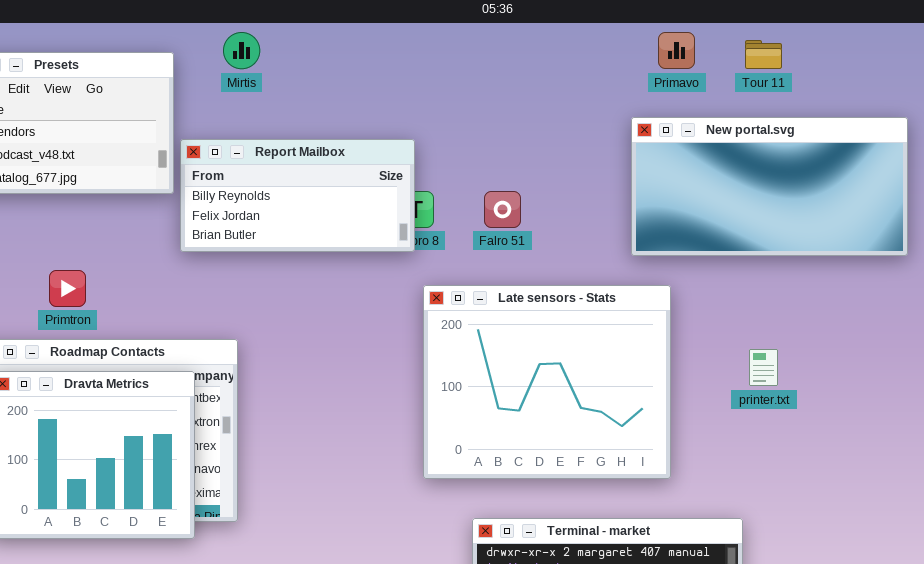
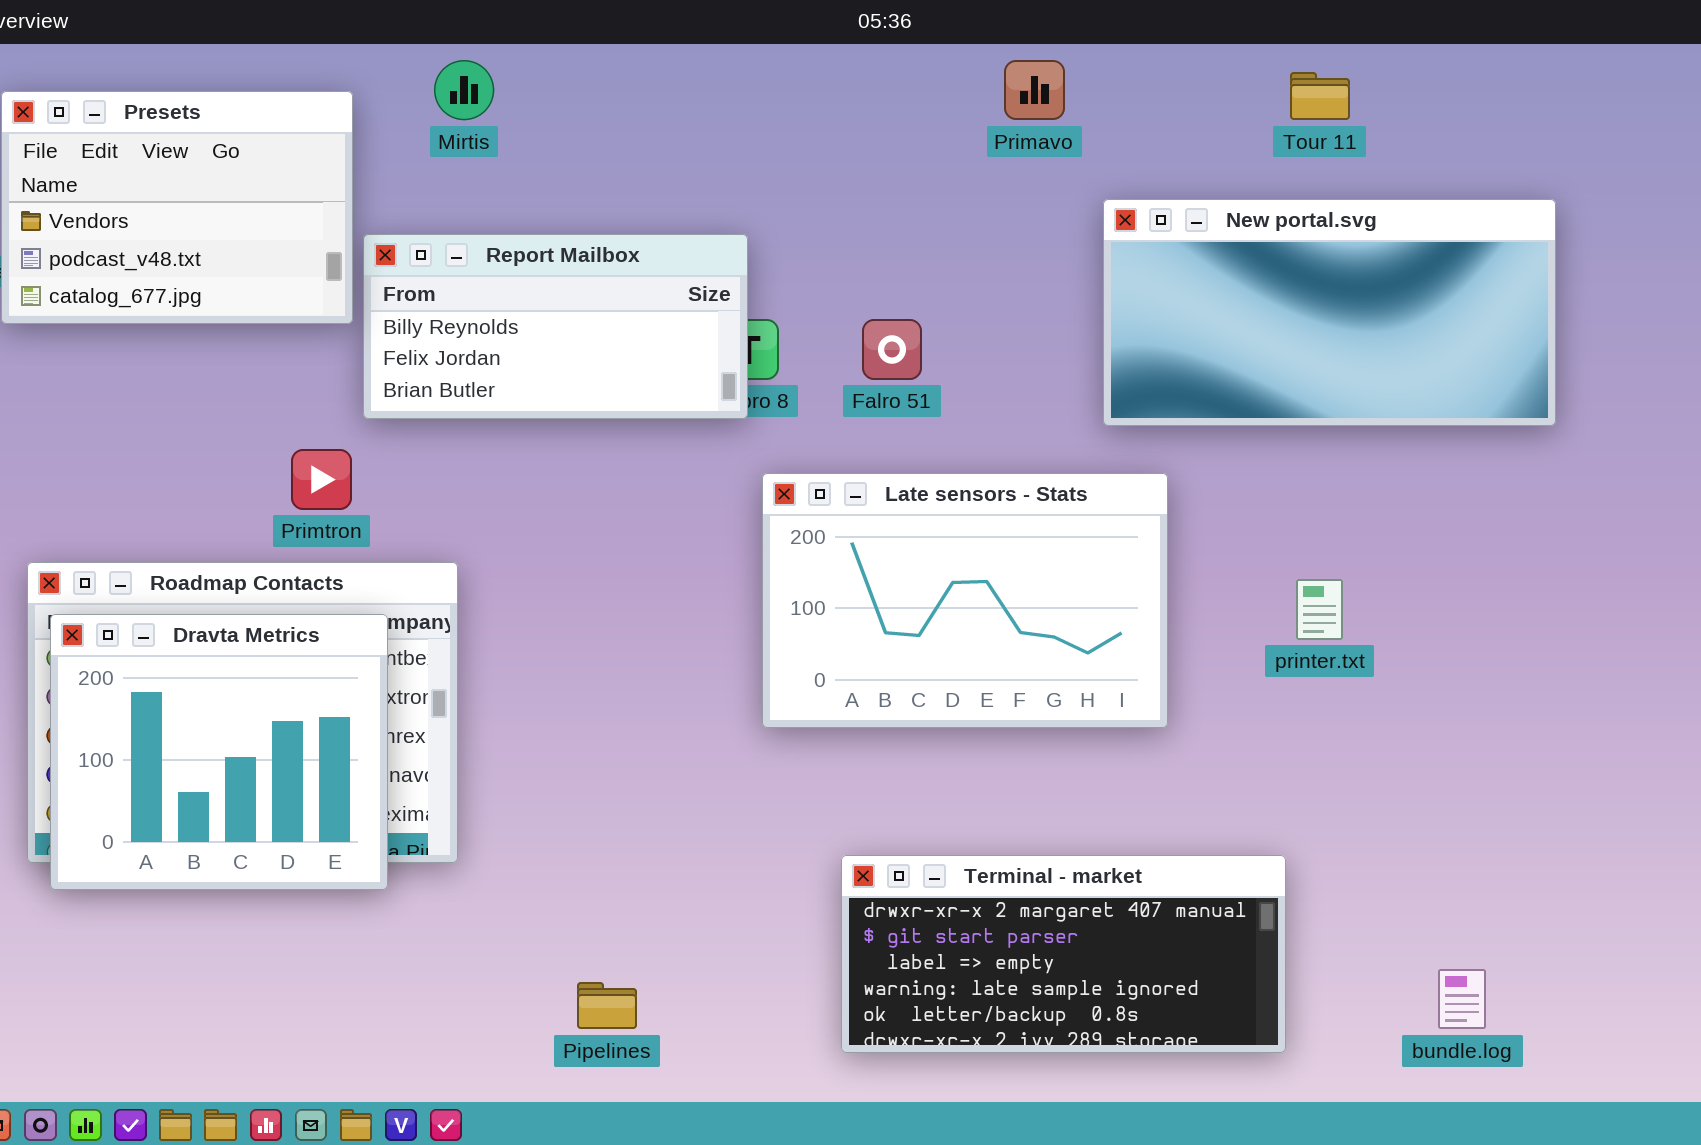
Primavo: [658,32,695,69] -> [1004,60,1065,120], moved
Primtron: [49,270,86,307] -> [291,449,352,510], moved
Late sensors - Stats: [423,285,671,479] -> [762,473,1168,728], resized

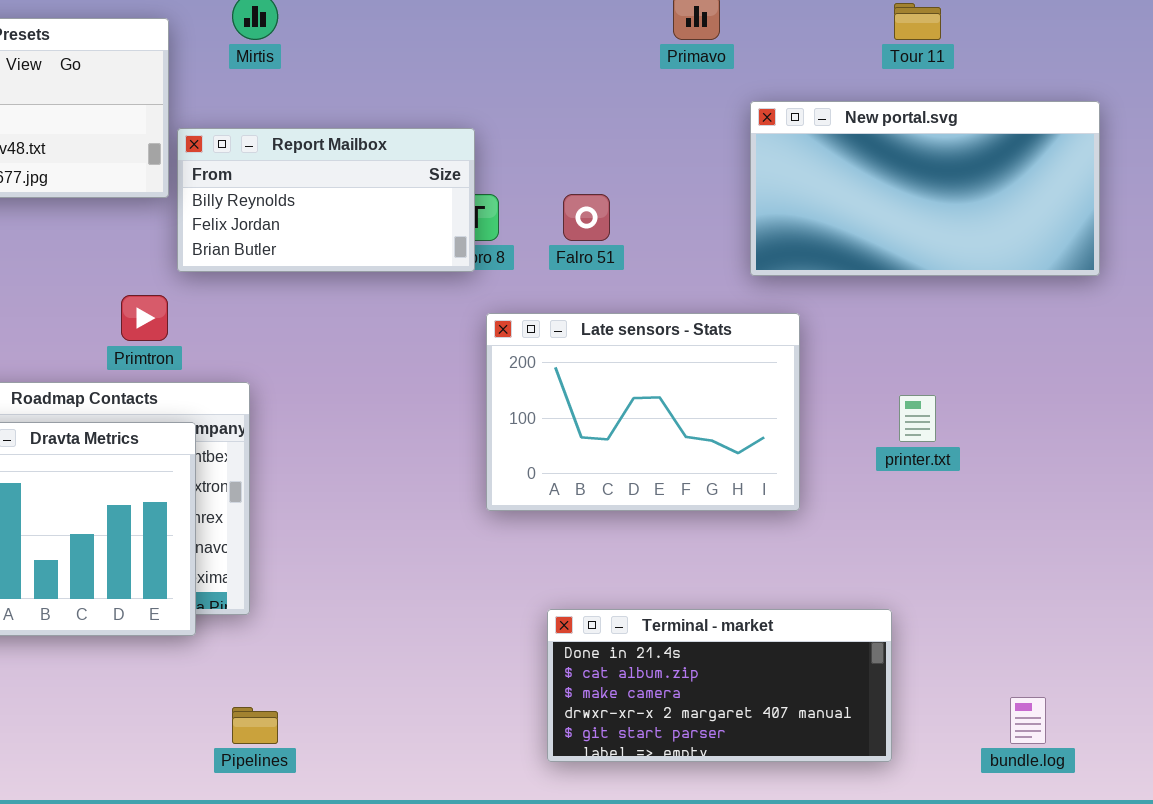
Terminal - market: [841,855,1286,1053] -> [547,609,892,762], scrolled up 3 rows
Pipelines: [577,982,637,1029] -> [232,707,278,744], moved

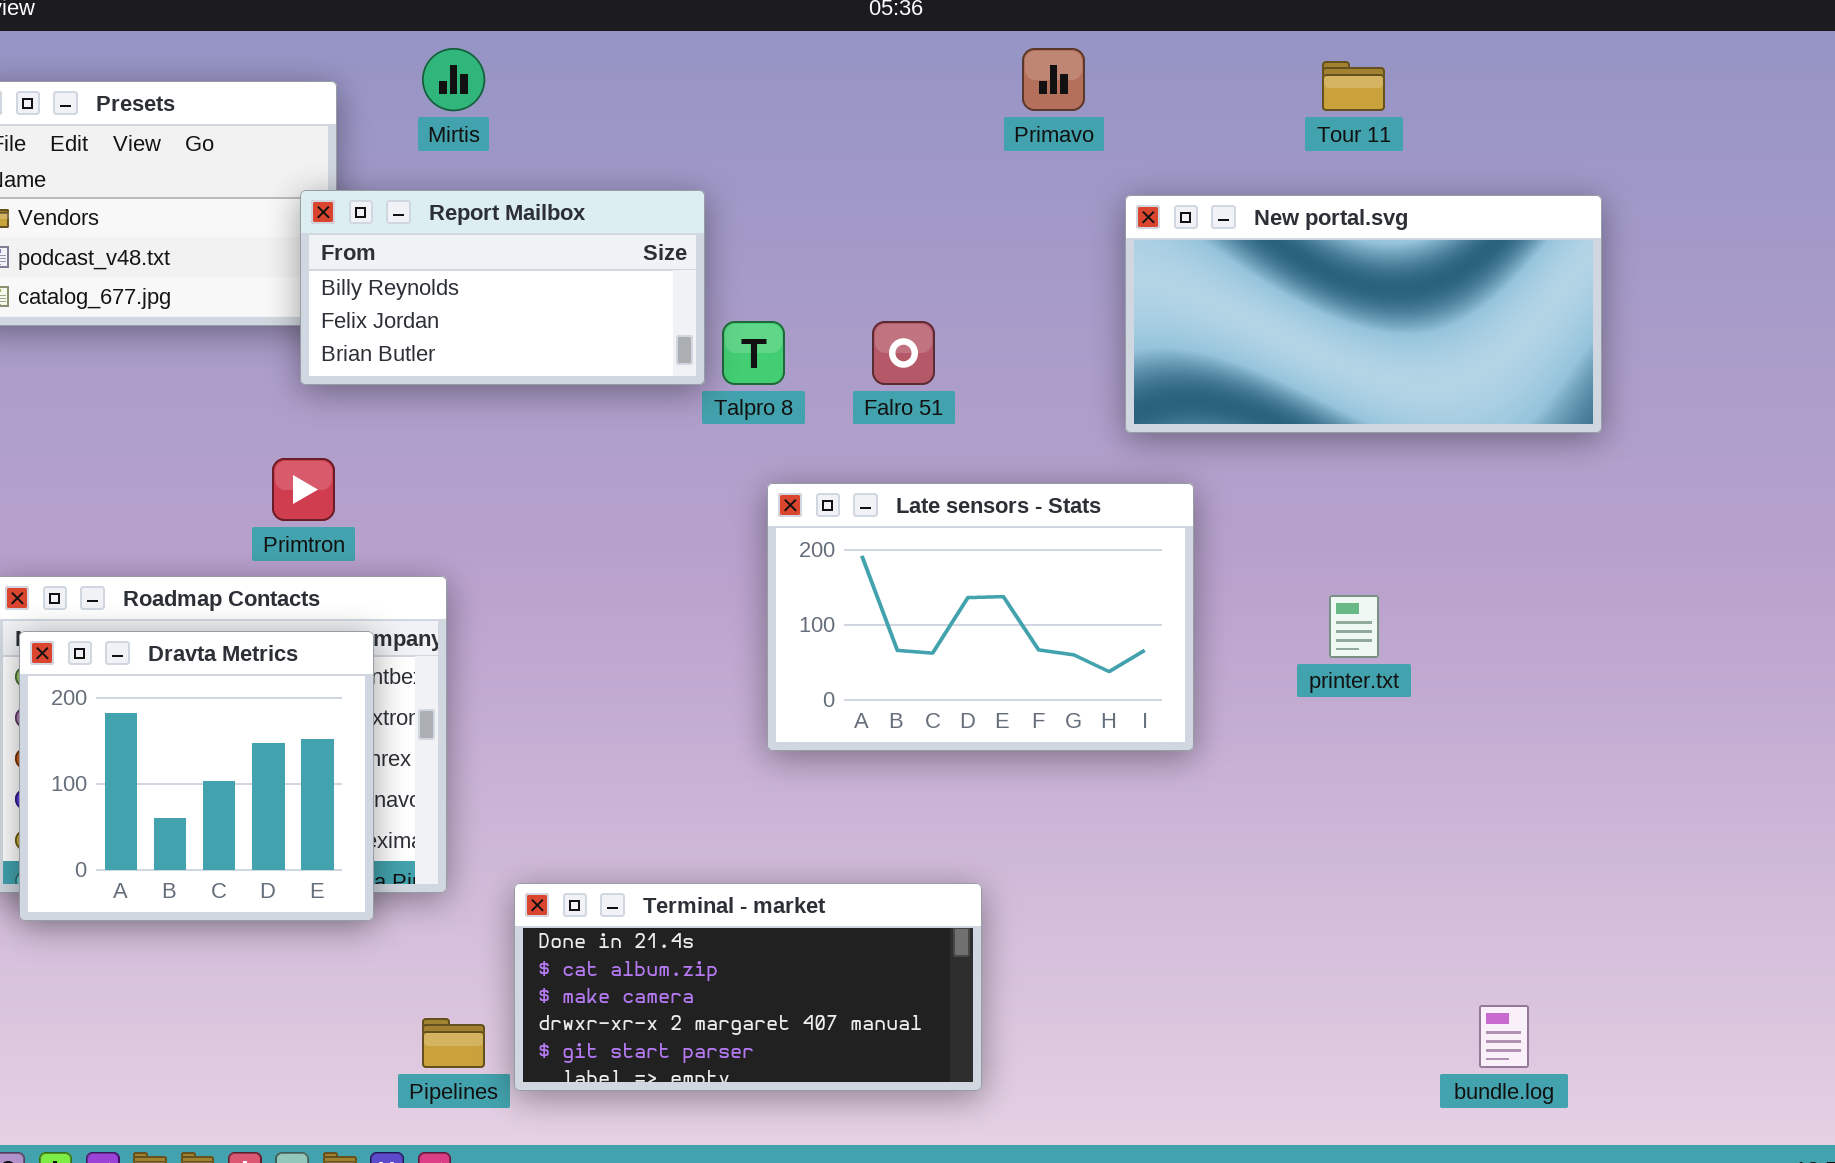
Report Mailbox: [177,128,475,272] -> [300,190,705,385], moved
Terminal - market: [547,609,892,762] -> [514,883,982,1091], moved

